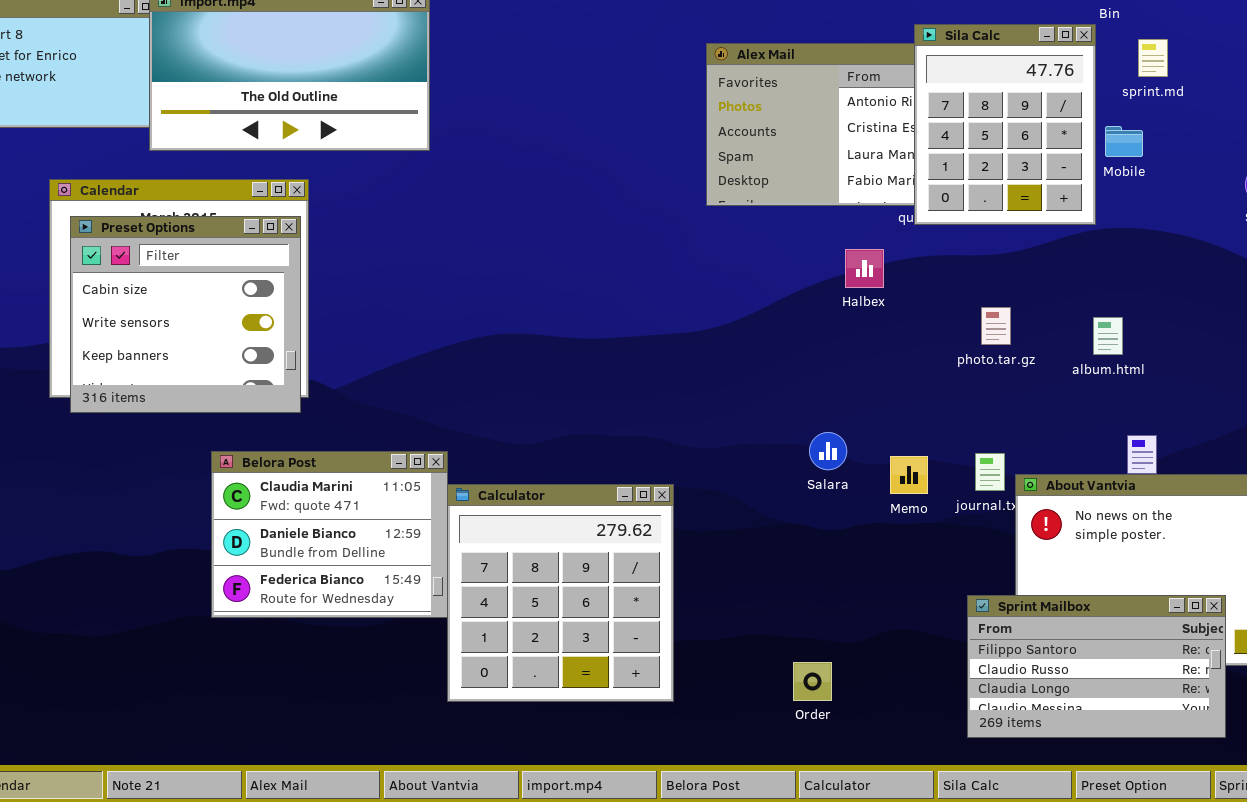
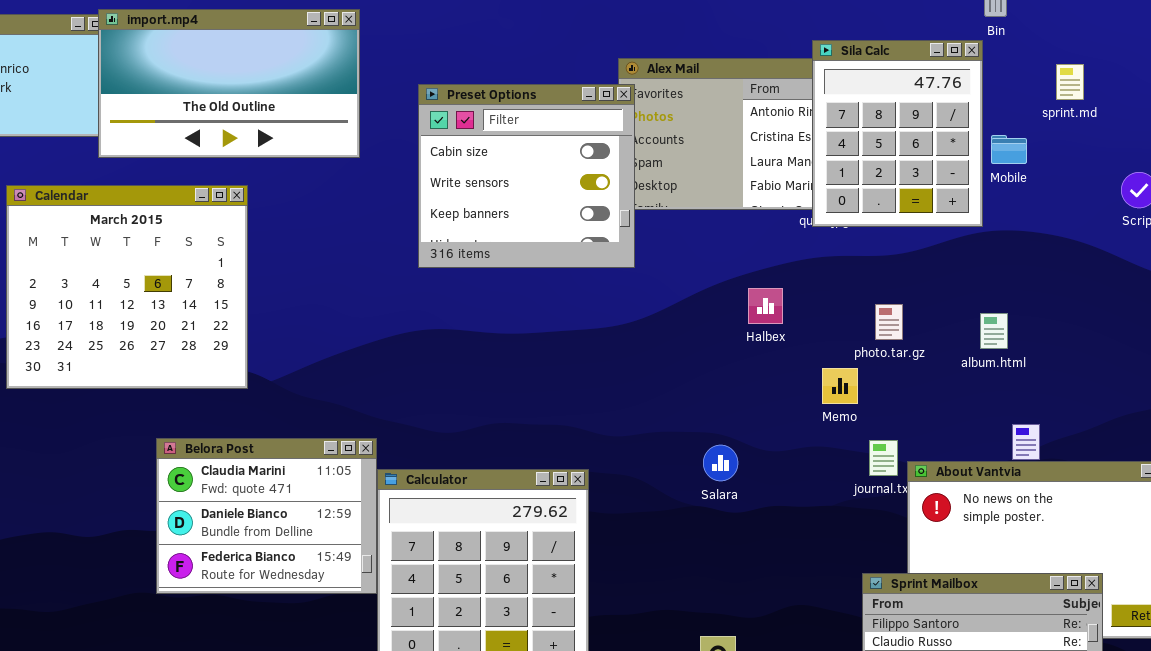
sprint.md: [1138,39,1168,77] -> [1056,64,1084,100], moved
Preset Options: [70,216,301,413] -> [418,84,635,268], moved
Halbex: [845,249,884,288] -> [748,288,783,324], moved
Salara: [809,432,847,470] -> [703,445,738,481], moved
Memo: [890,456,928,494] -> [822,368,858,404], moved

